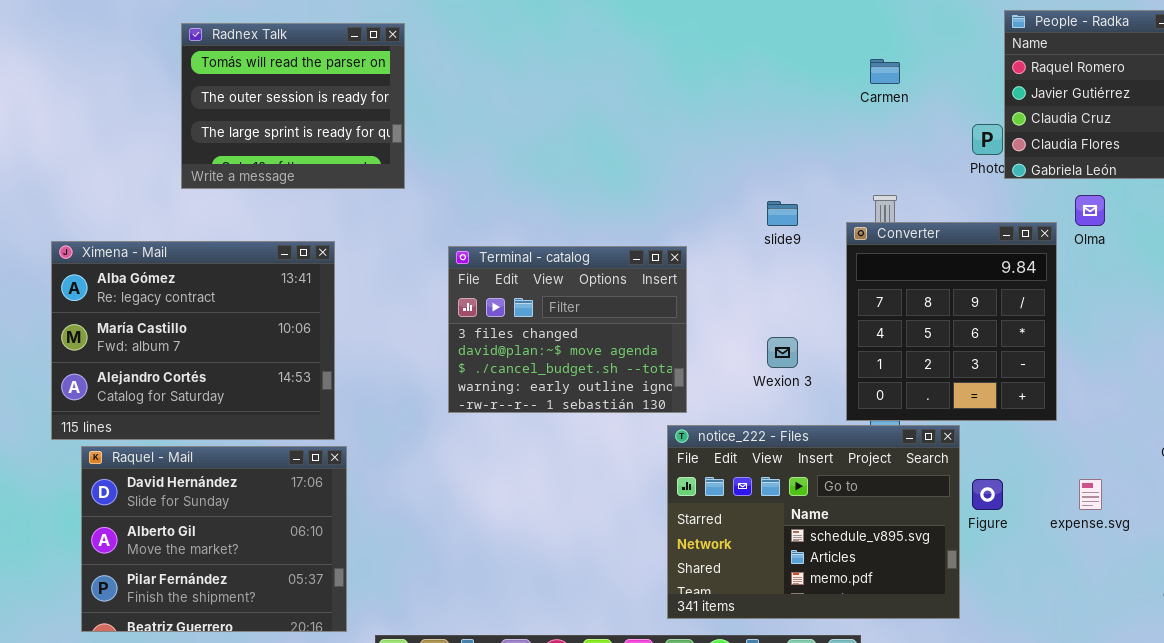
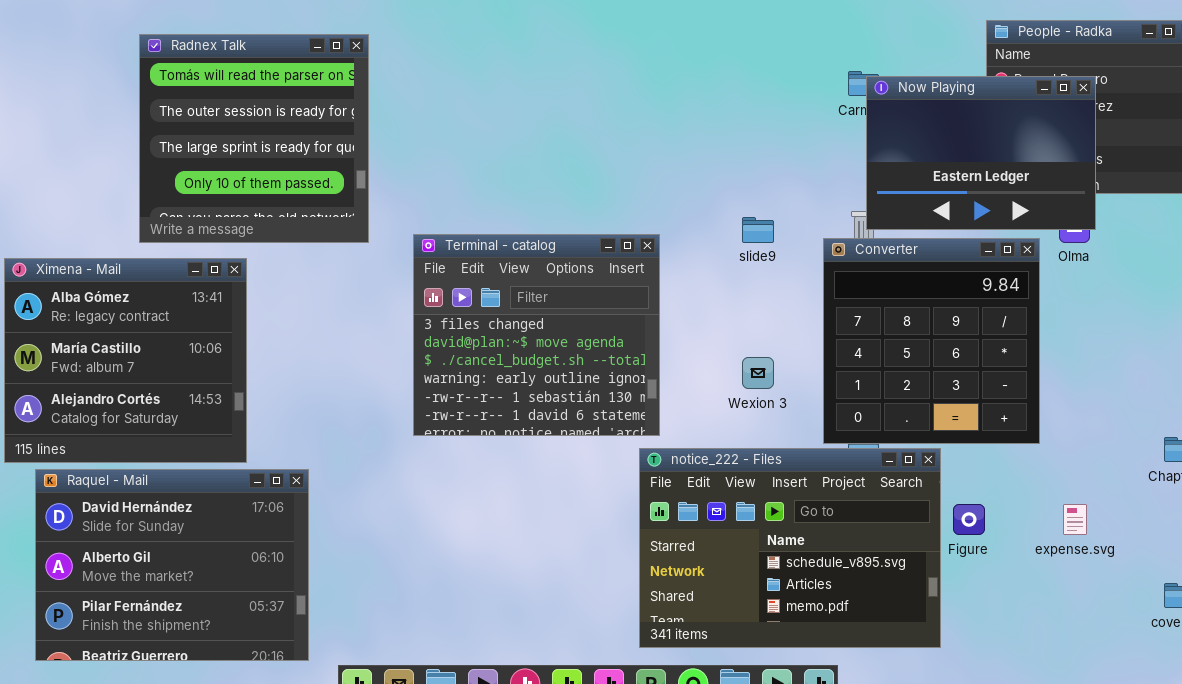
Radnex Talk: [181,23,405,189] -> [139,34,369,243], resized
Now Playing: none -> [866,76,1096,230], opened
Ximena - Mail: [51,241,335,440] -> [4,258,247,463], resized
Terminal - catalog: [448,246,687,413] -> [413,234,660,436], resized

